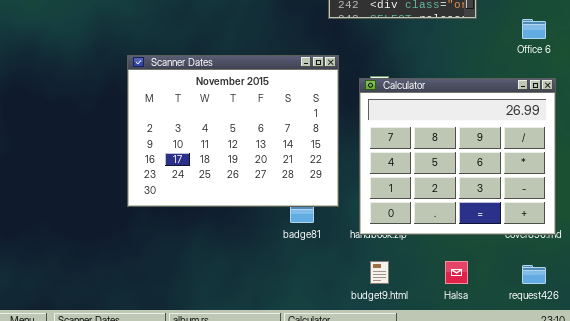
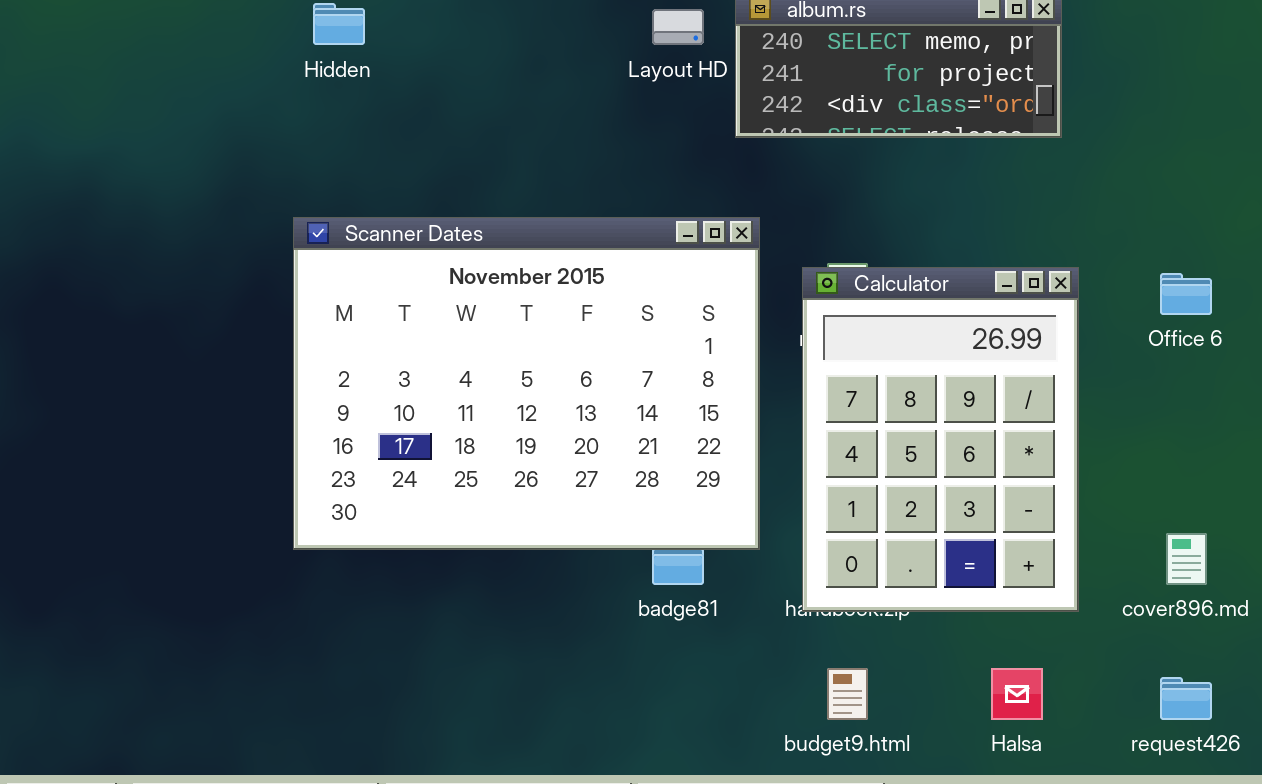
Office 6: [522,19,546,39] -> [1160,273,1212,315], moved
Calculator: [359,78,556,235] -> [802,267,1079,612], resized

